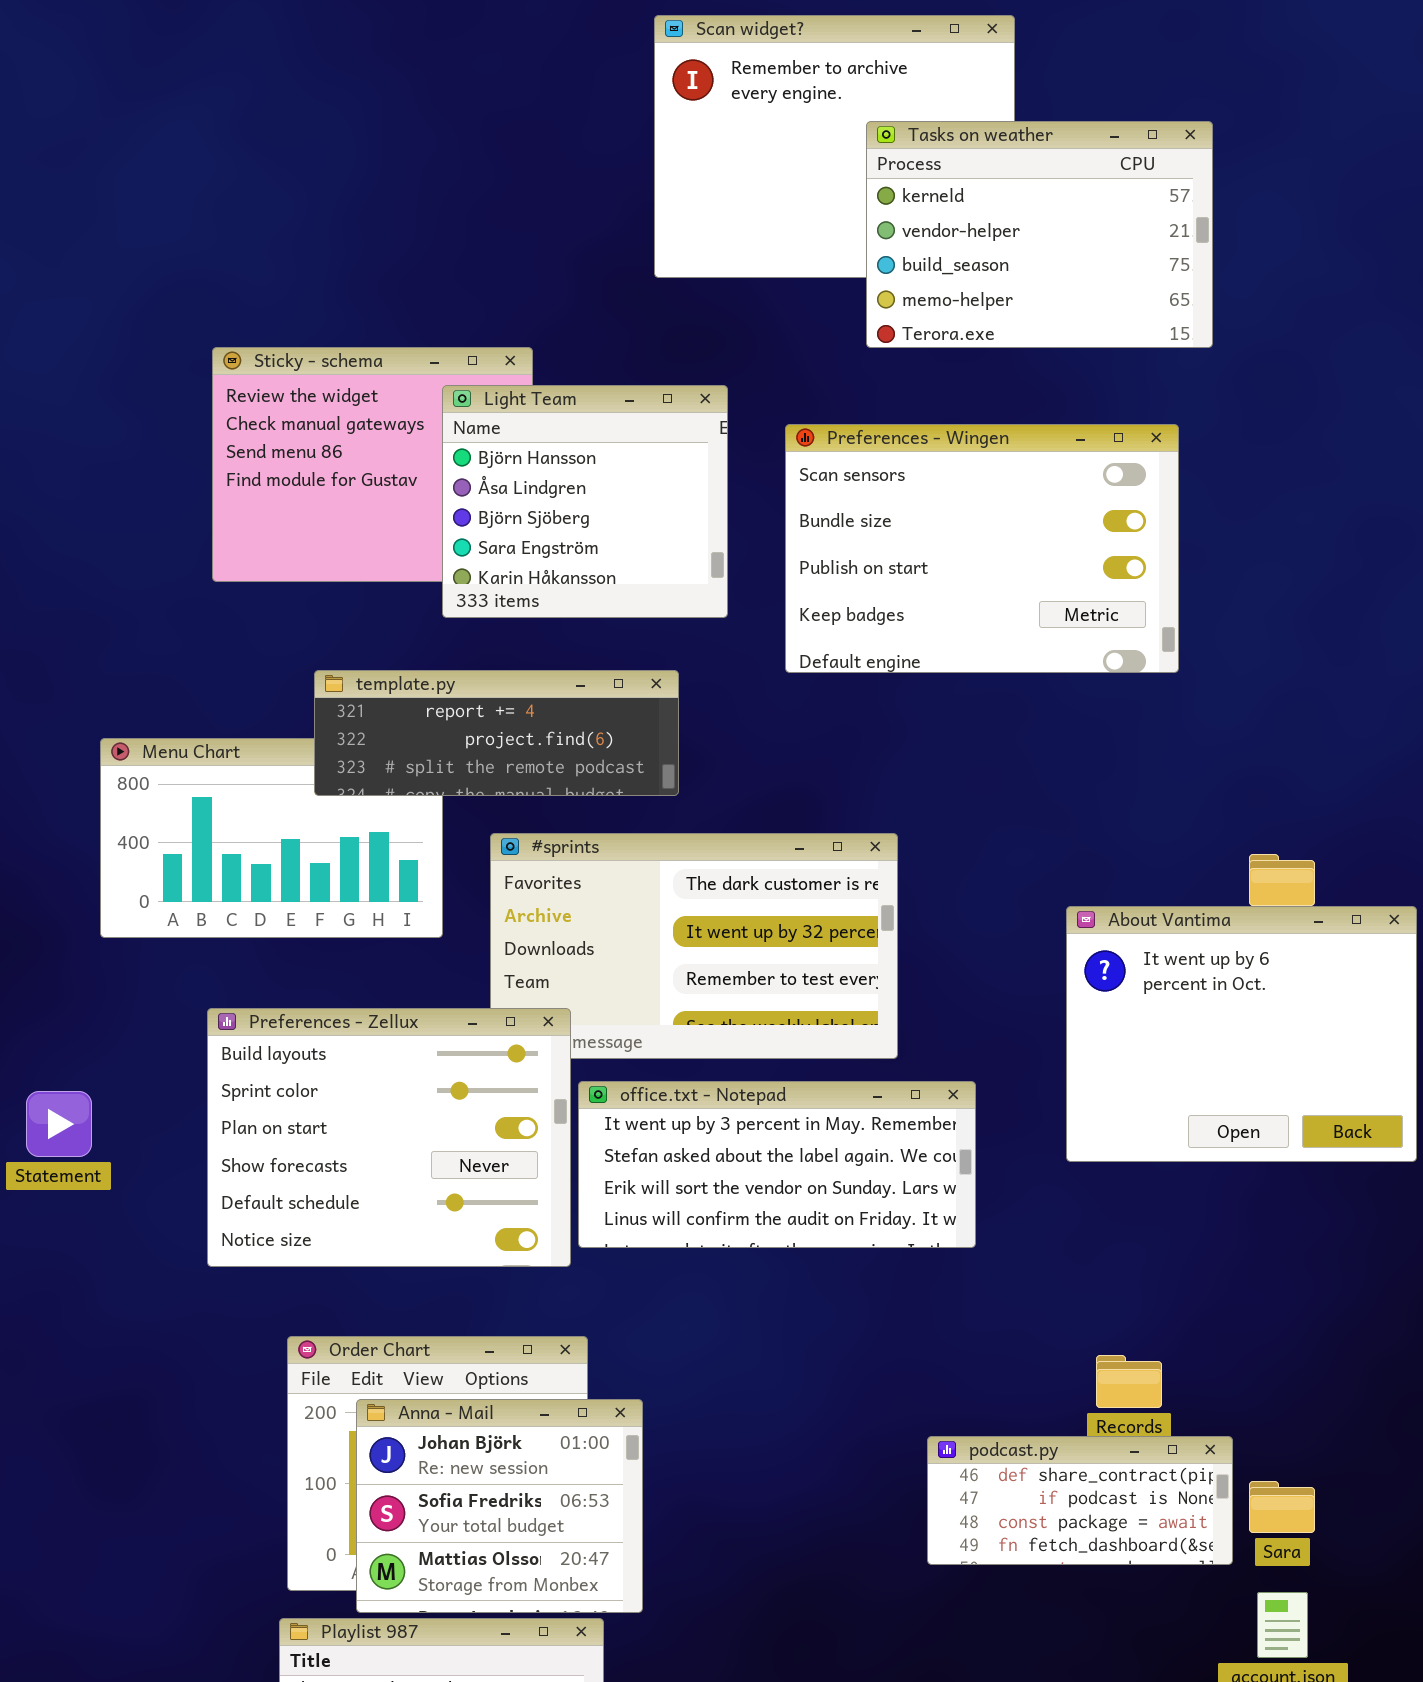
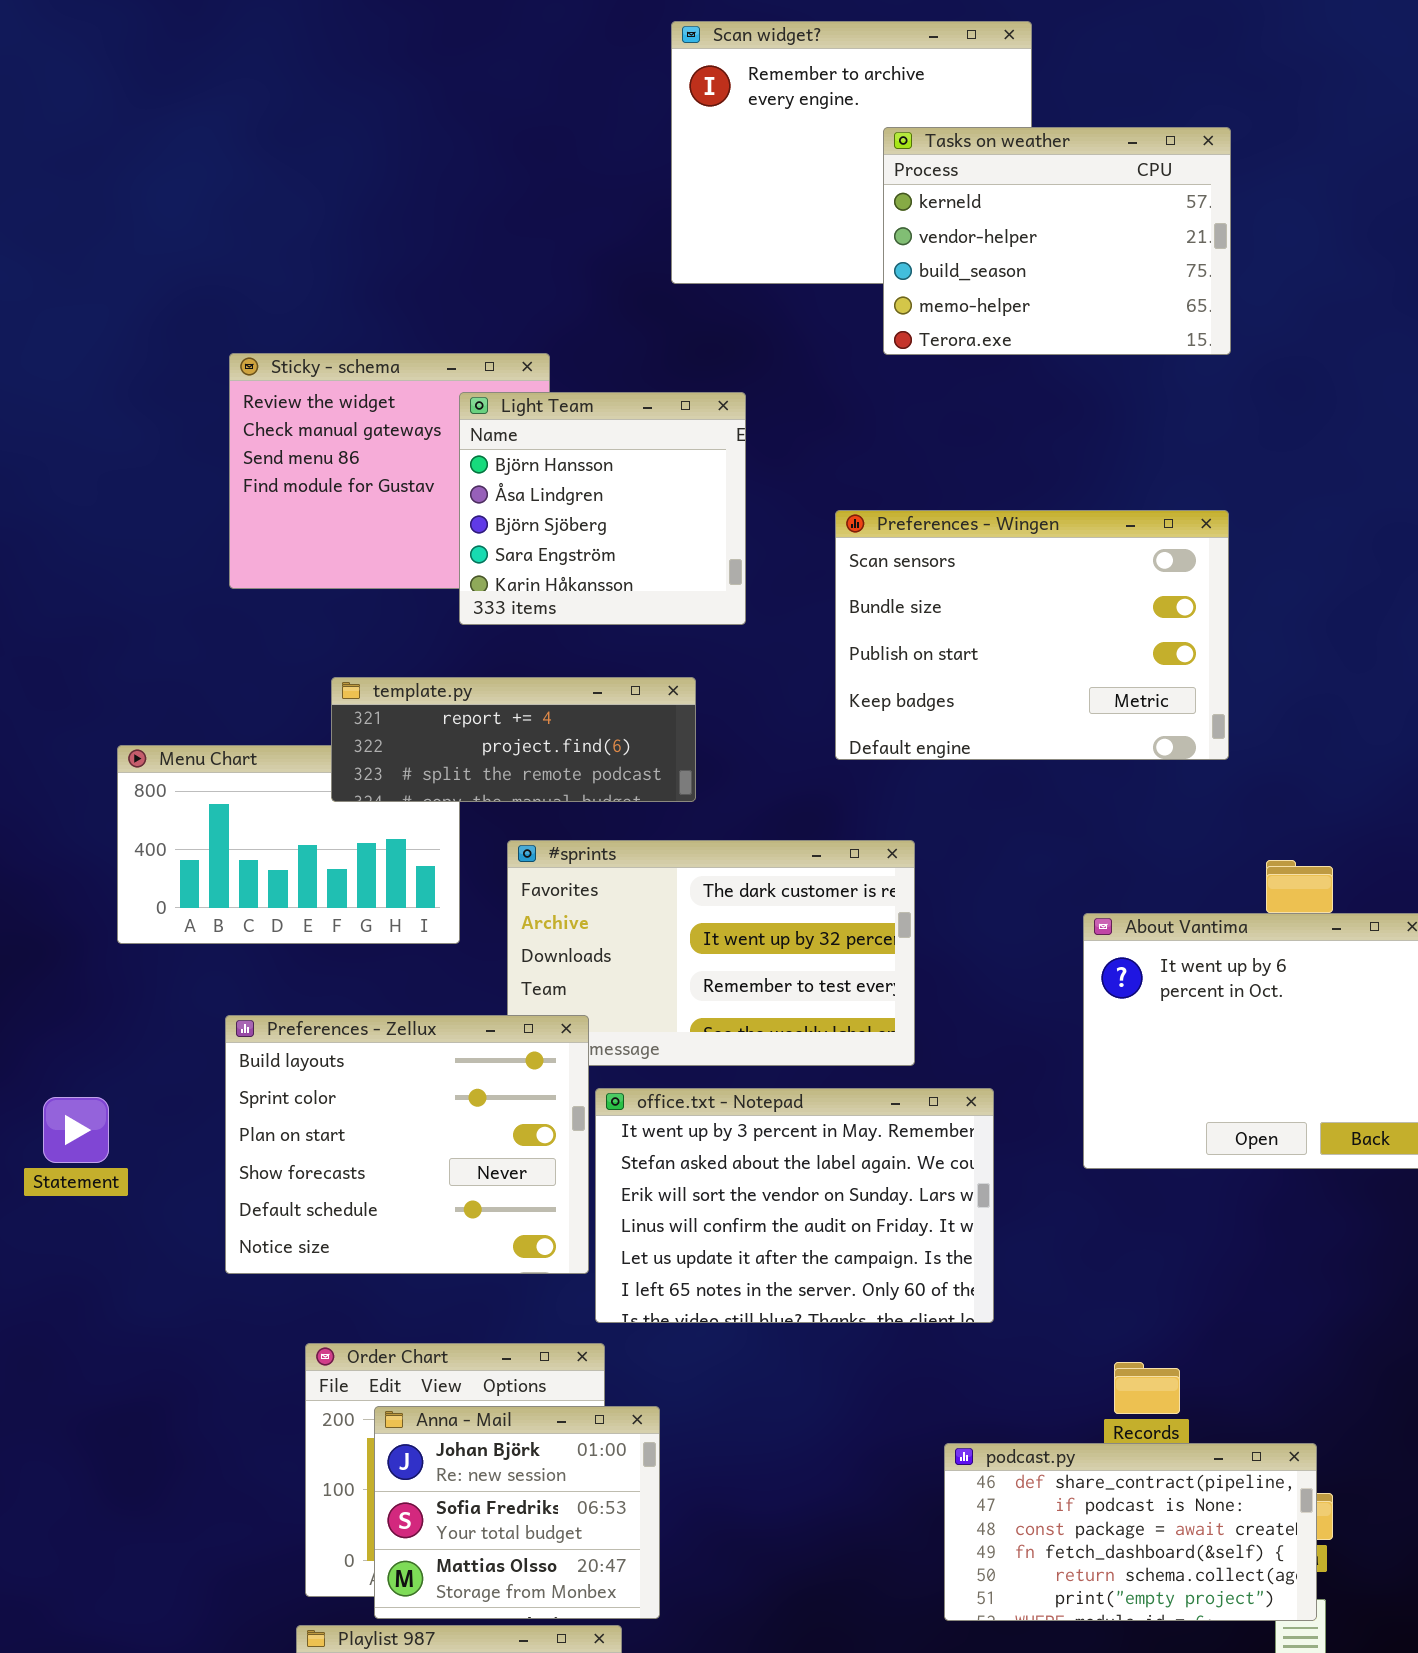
Preferences - Wingen: [785,424,1179,673] -> [835,510,1229,760], moved
office.txt - Notepad: [578,1081,976,1248] -> [595,1088,994,1323], resized
podcast.py: [927,1436,1233,1565] -> [944,1443,1317,1621], resized

